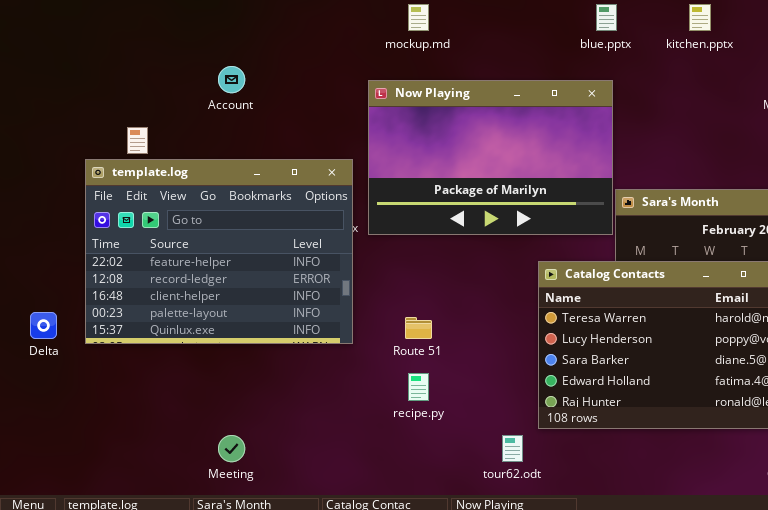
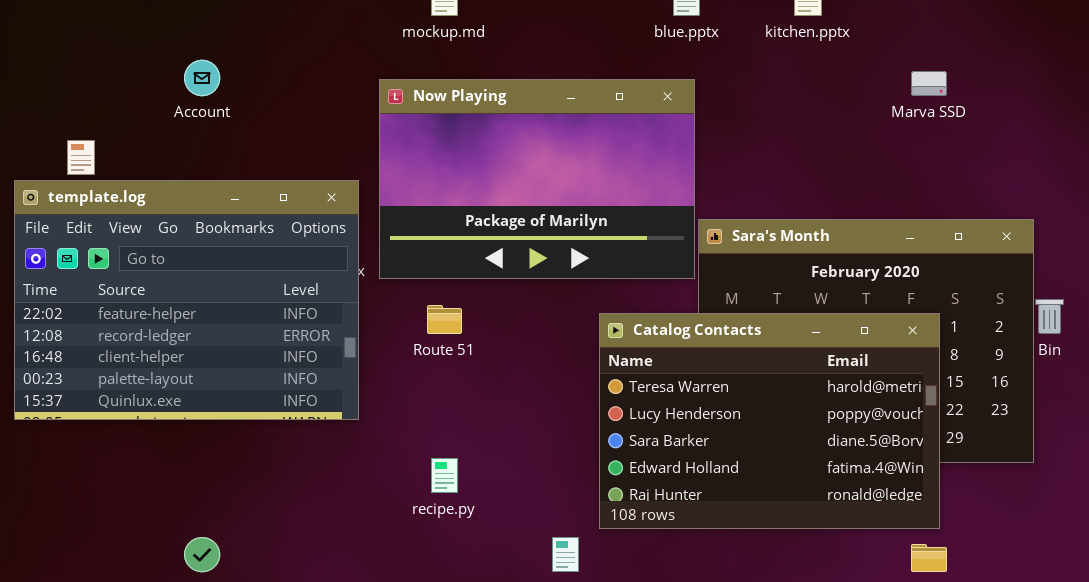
Route 51: [405,317,432,339] -> [427,305,462,334], moved

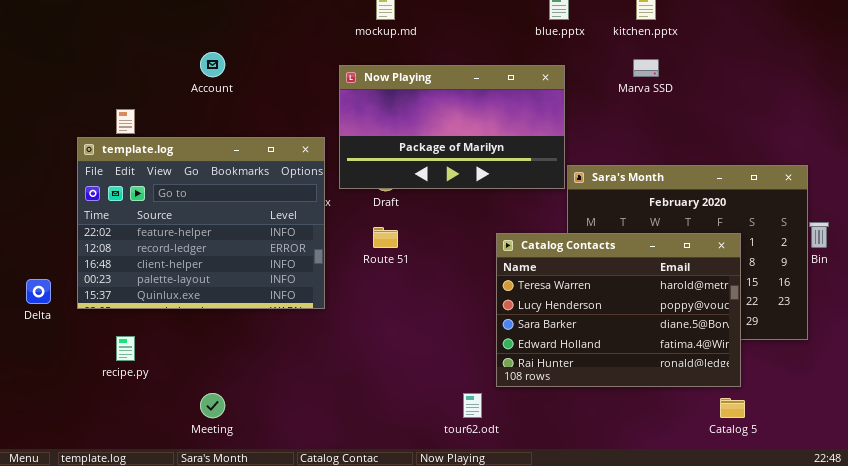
Marva SSD: [911,71,947,96] -> [633,59,659,77], moved
Now Playing: [379,79,695,279] -> [339,65,565,189], resized
recipe.py: [431,458,458,493] -> [116,336,135,361], moved

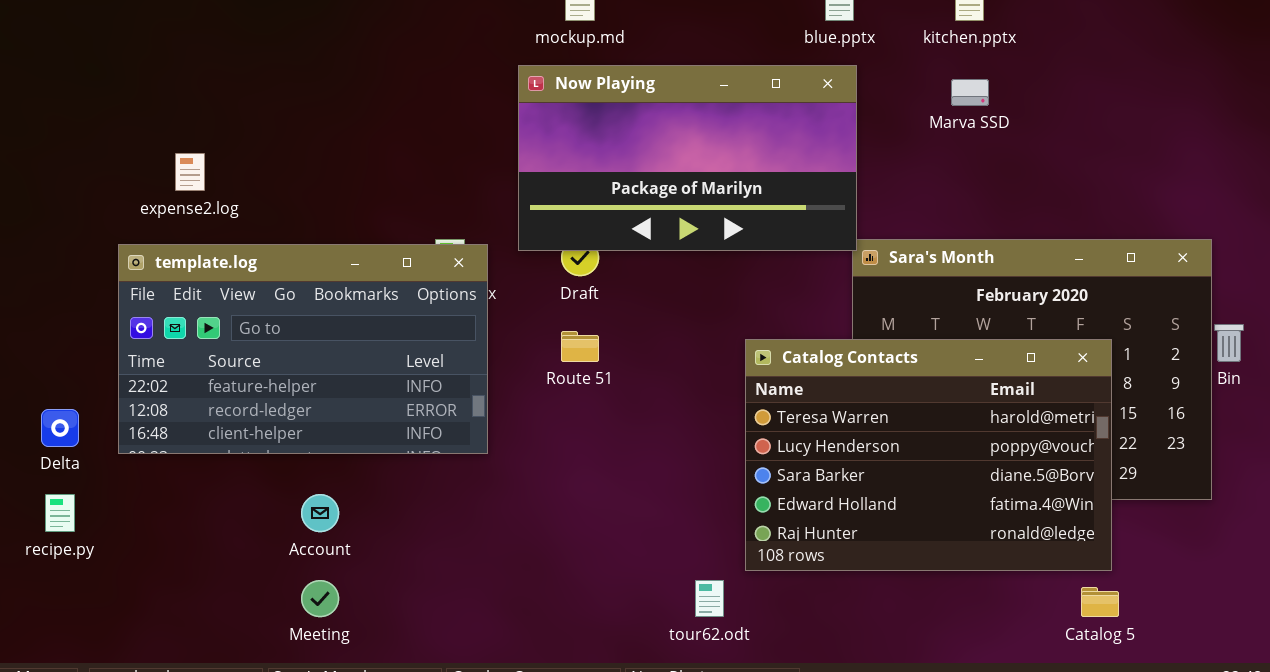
Account: [200,52,225,77] -> [301,494,339,532], moved
Now Playing: [339,65,565,189] -> [518,65,857,251], moved
template.log: [77,137,325,309] -> [118,244,488,454], resized
recipe.py: [116,336,135,361] -> [45,494,75,532], moved

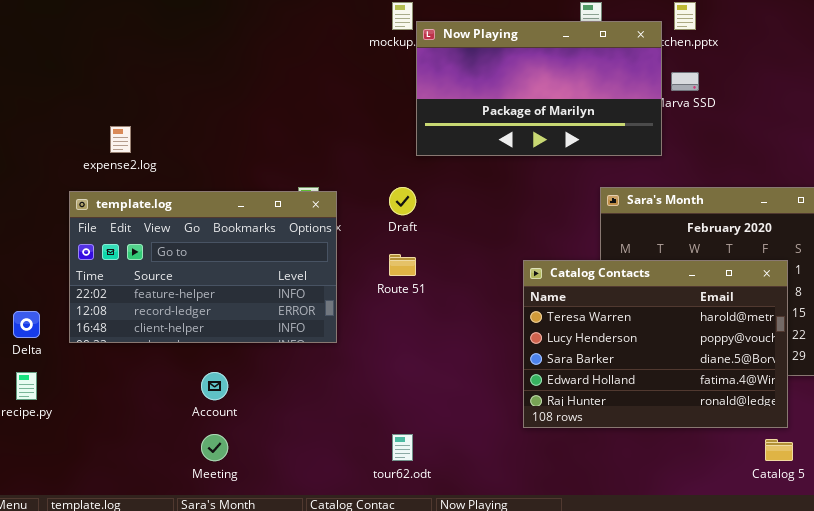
Now Playing: [518,65,857,251] -> [416,21,662,156], moved
tour62.odt: [695,580,724,617] -> [392,434,413,461], moved

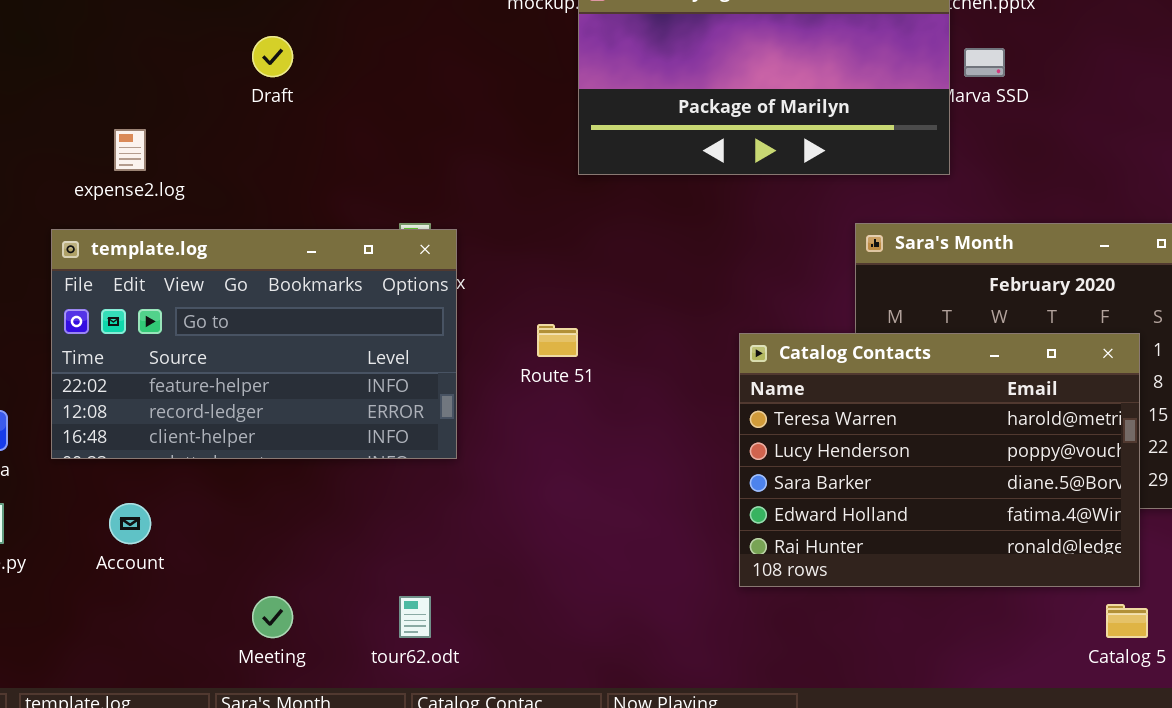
Draft: [389,187,416,215] -> [252,36,293,77], moved
Account: [201,372,228,400] -> [109,503,151,544], moved
tour62.odt: [392,434,413,461] -> [399,596,431,638], moved

